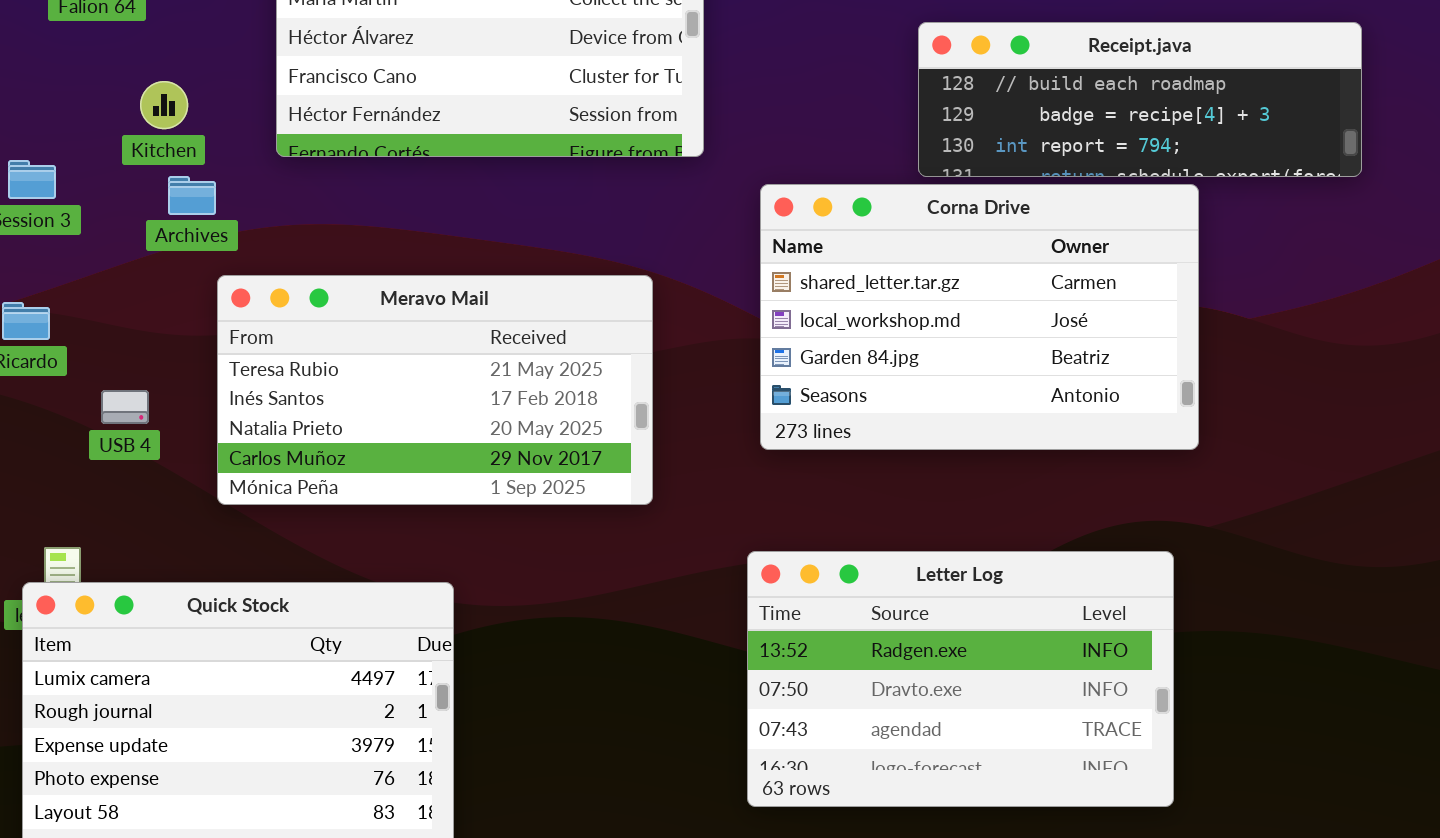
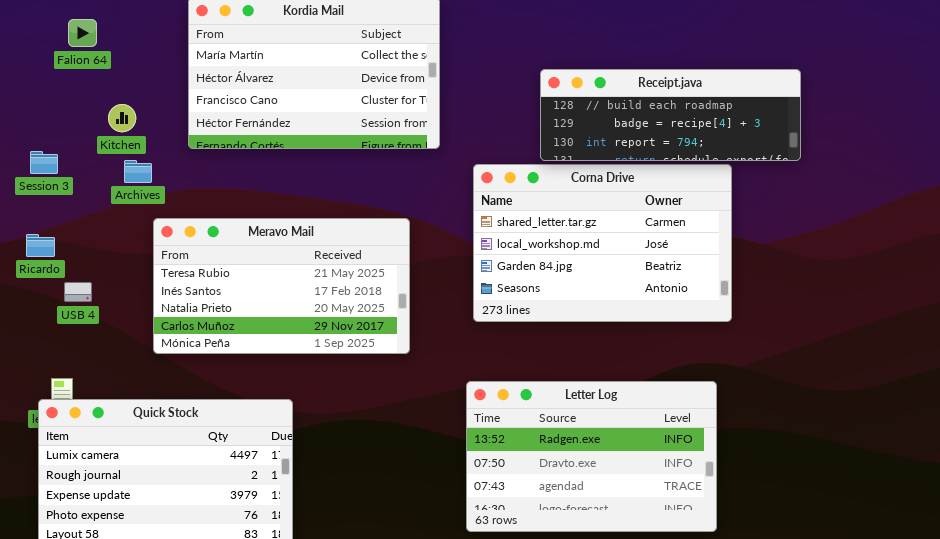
Receipt.java: [918,22,1362,177] -> [540,69,801,161], moved
USB 4: [101,390,149,424] -> [64,282,92,302], moved

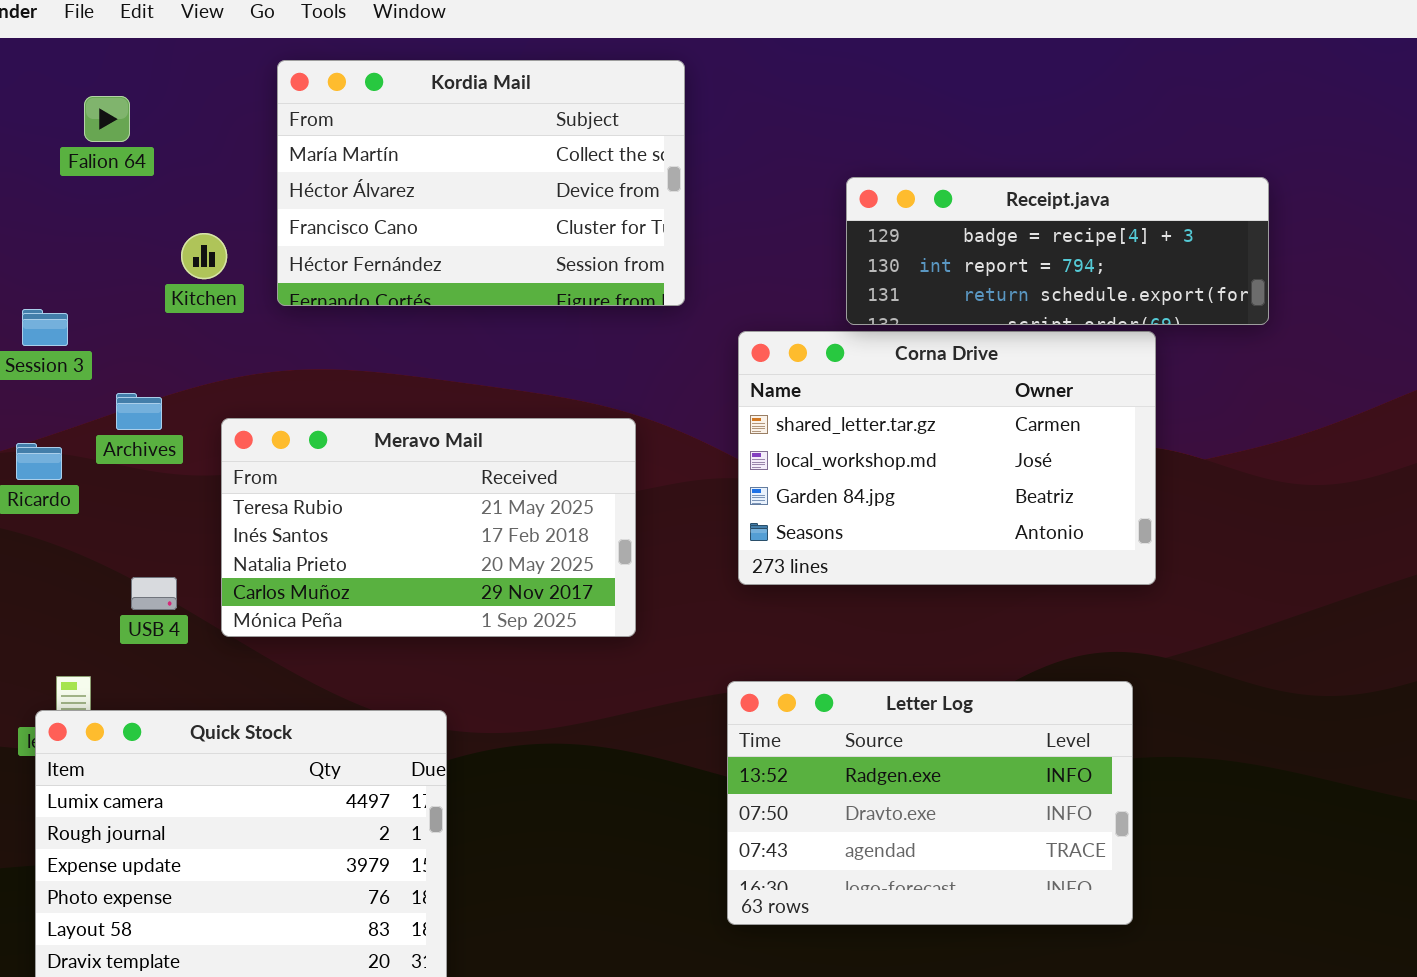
Receipt.java: [540,69,801,161] -> [846,177,1269,325], scrolled down 1 row
Kitchen: [108,104,136,132] -> [181,233,227,279], moved
Archives: [124,160,152,183] -> [116,393,162,430], moved
USB 4: [64,282,92,302] -> [131,577,177,610], moved

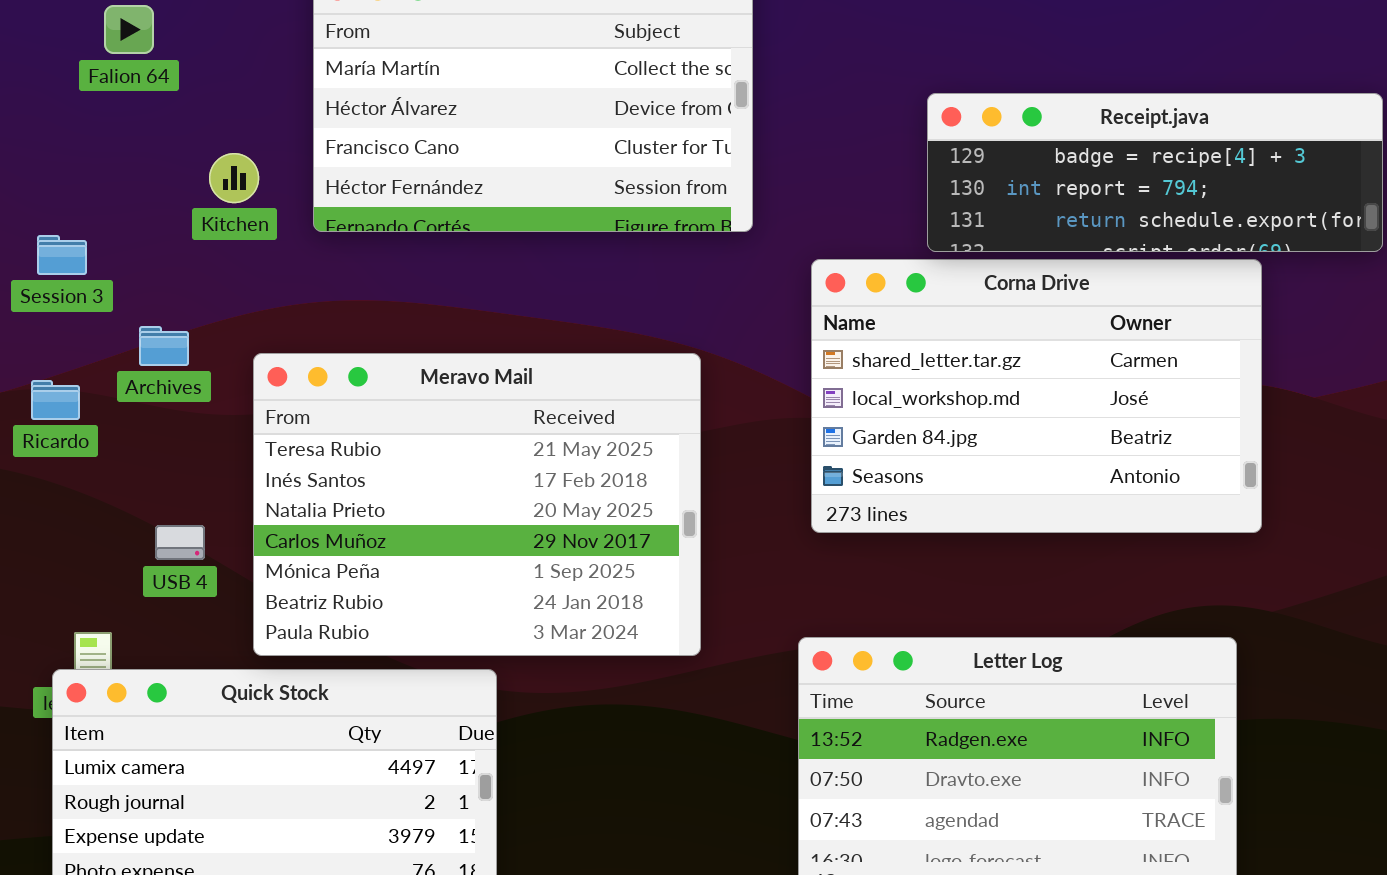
Meravo Mail: [221,418,636,637] -> [253,353,701,656], resized

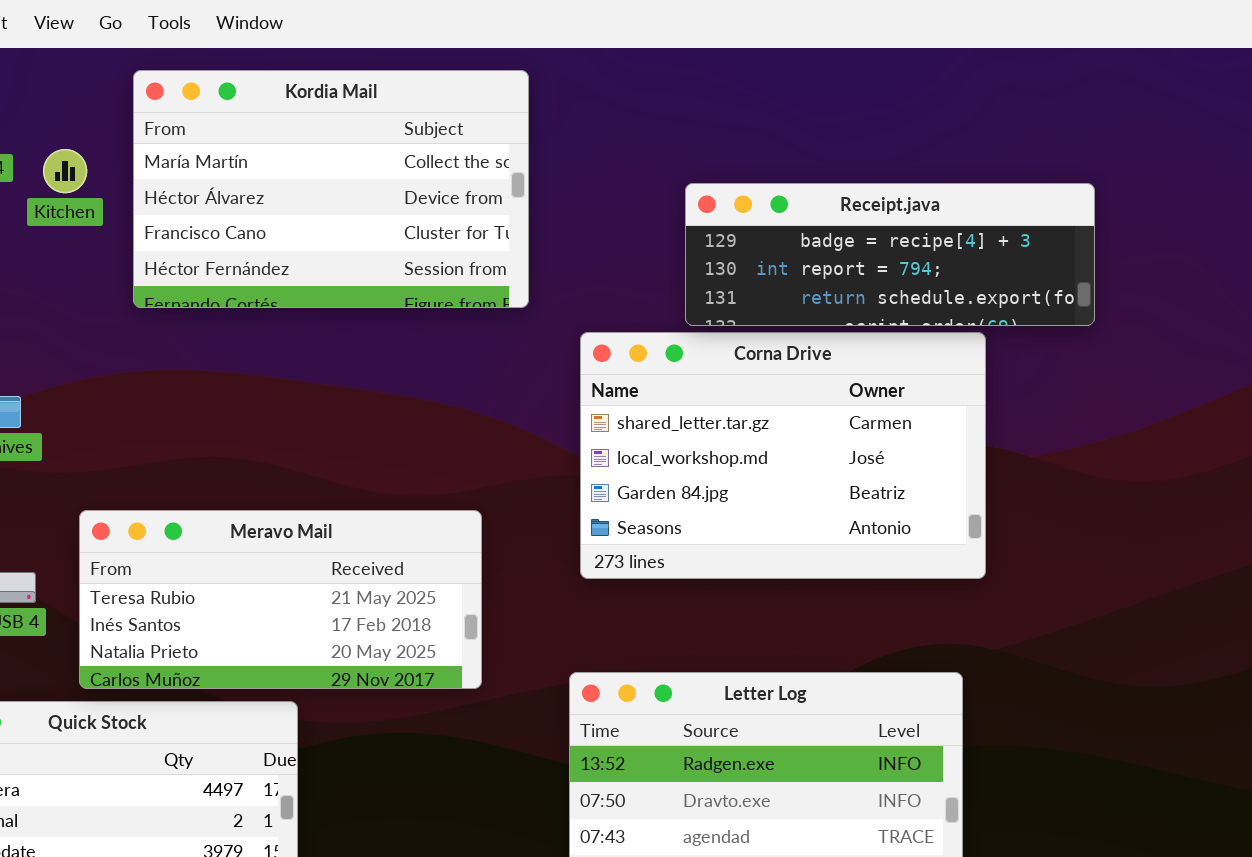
Kitchen: [209,153,259,203] -> [43,149,87,193], moved
Meravo Mail: [253,353,701,656] -> [79,510,482,689], resized

